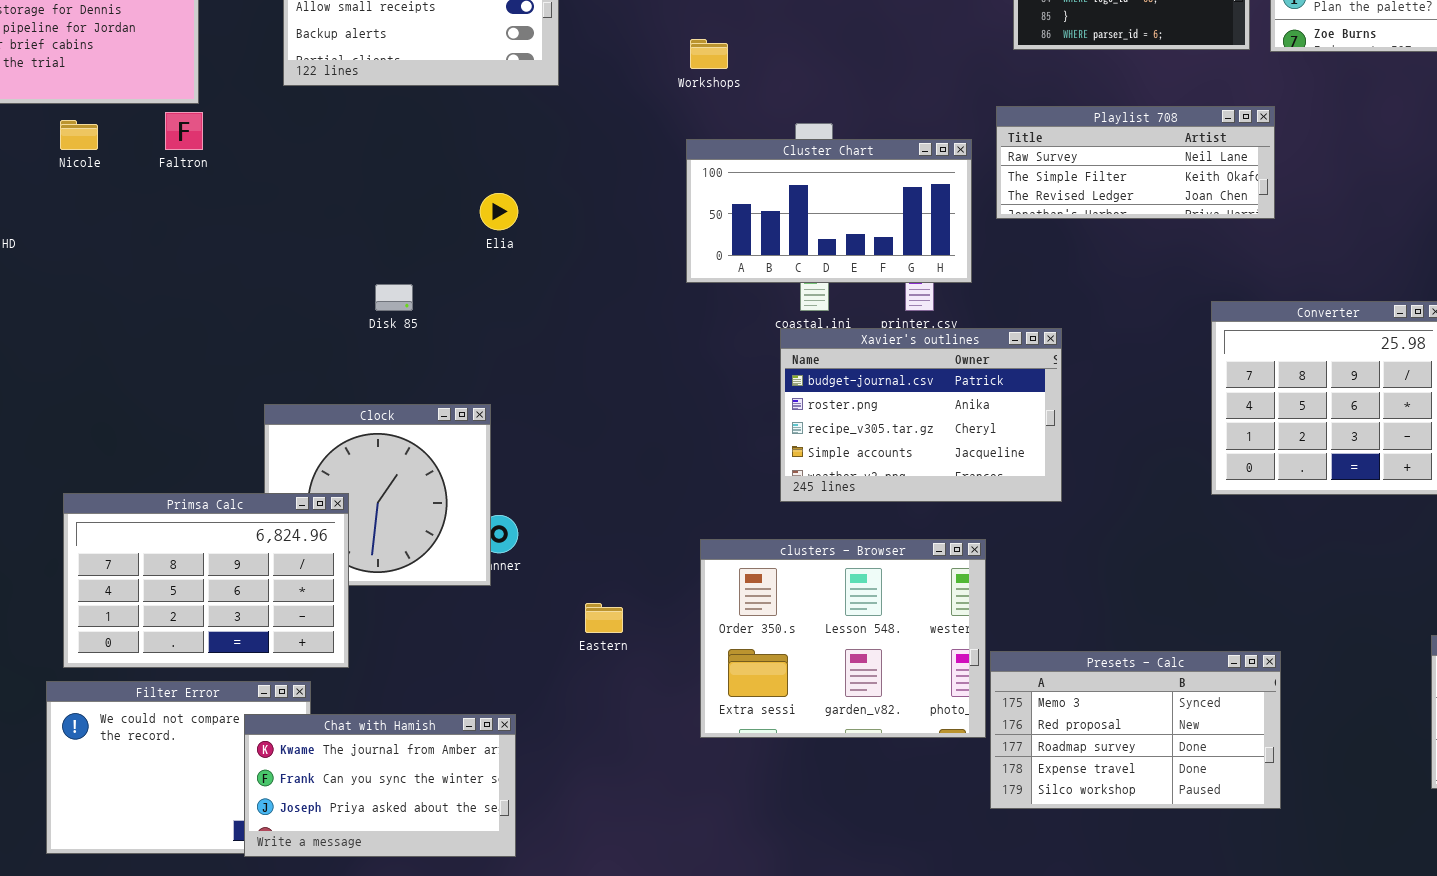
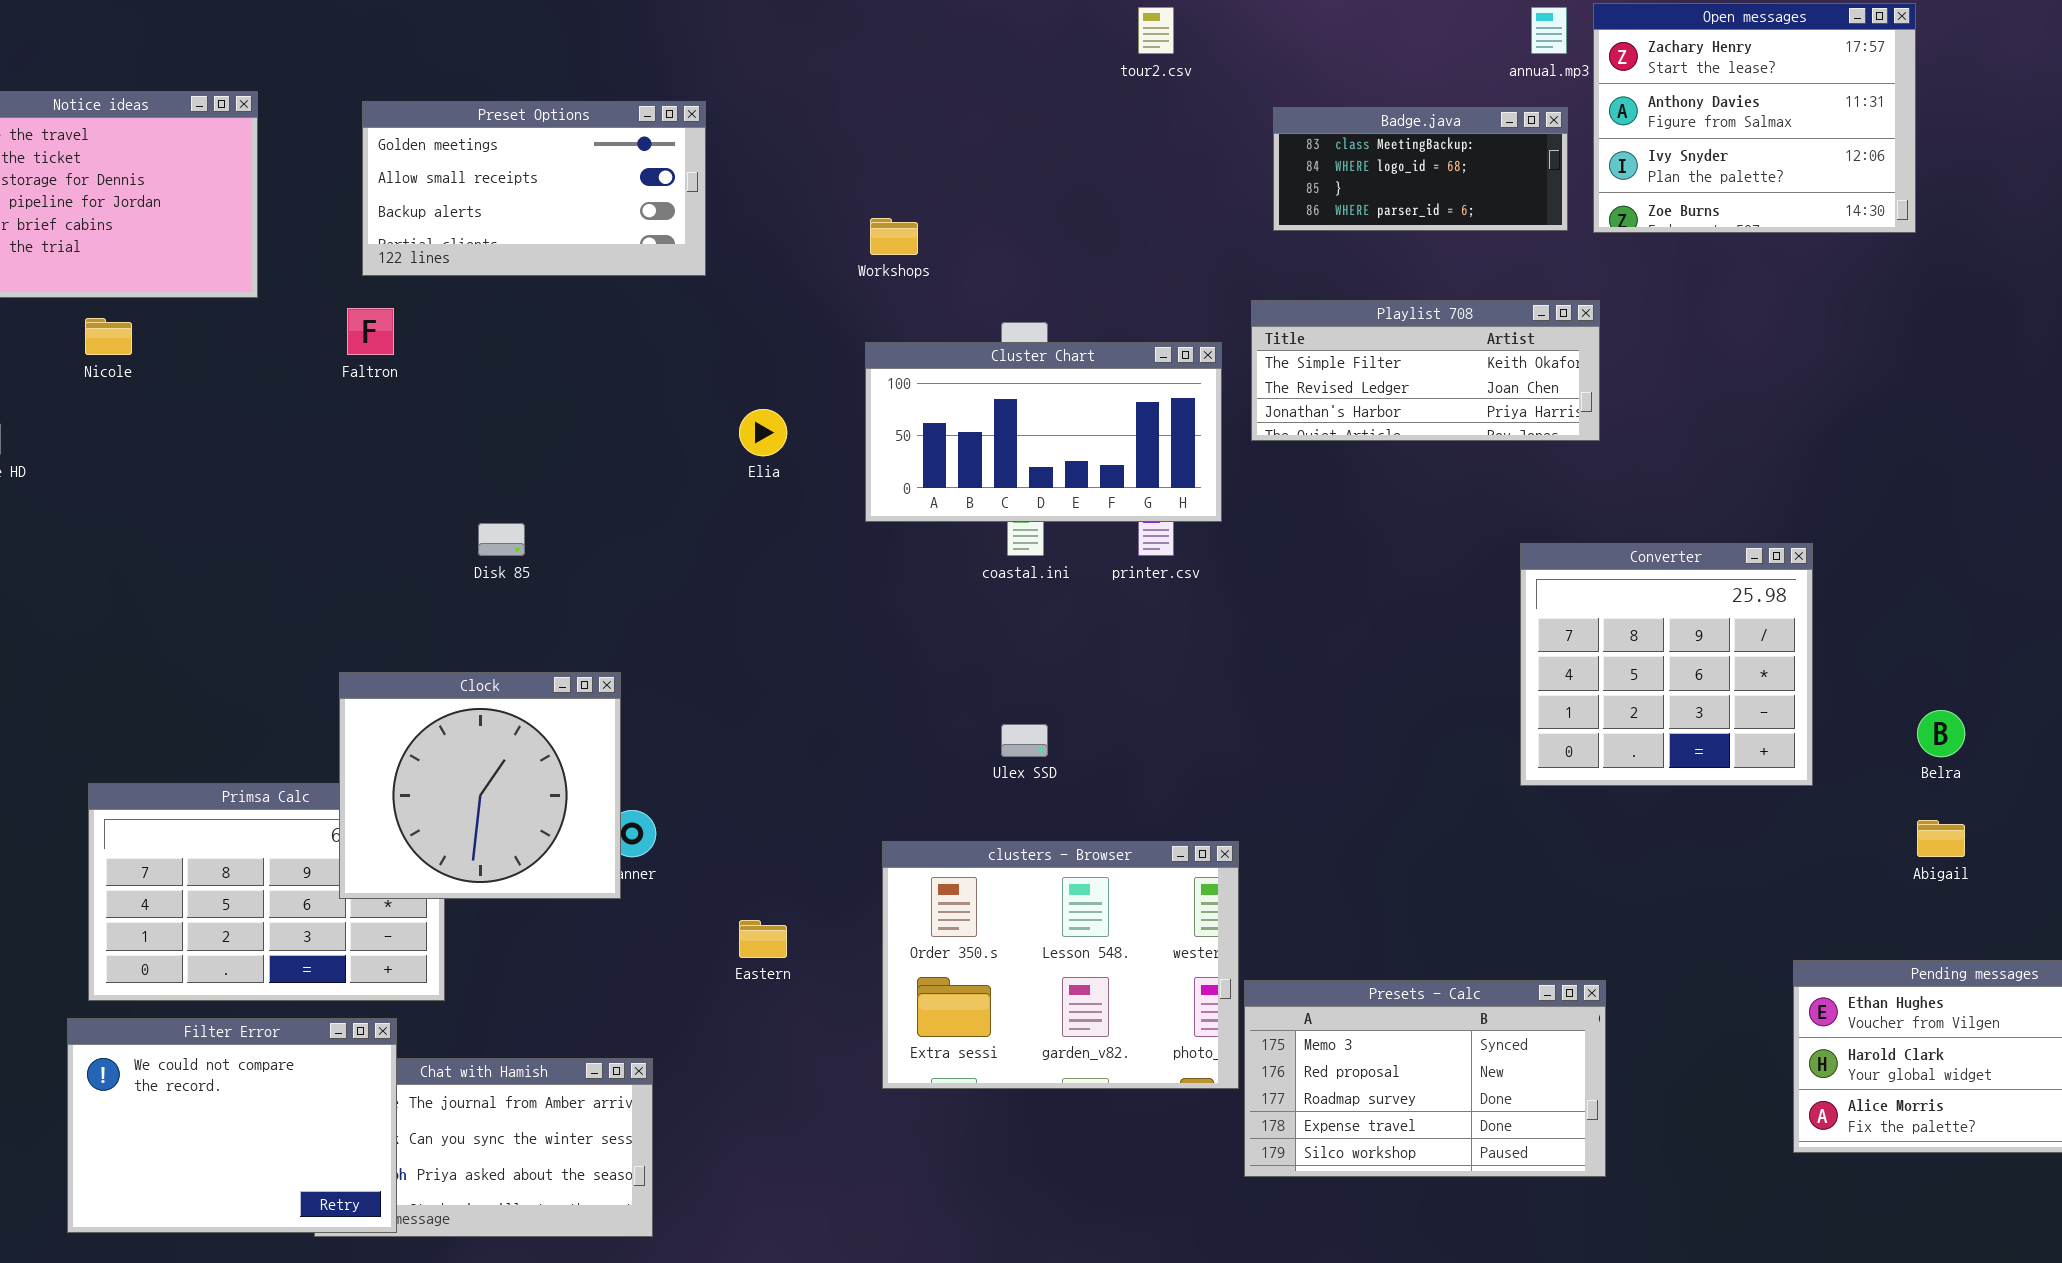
Playlist 708: [996,106,1275,219] -> [1251,300,1600,441], scrolled down 1 row
Faltron: [165,112,203,150] -> [347,308,394,355], moved
Elia: [480,193,518,230] -> [739,409,787,456], moved
Xavier's outlines: [780,328,1062,502] -> none, closed
Clock: [264,404,491,586] -> [339,672,621,899], raised
Filter Error: [46,681,311,854] -> [67,1018,397,1233], raised

